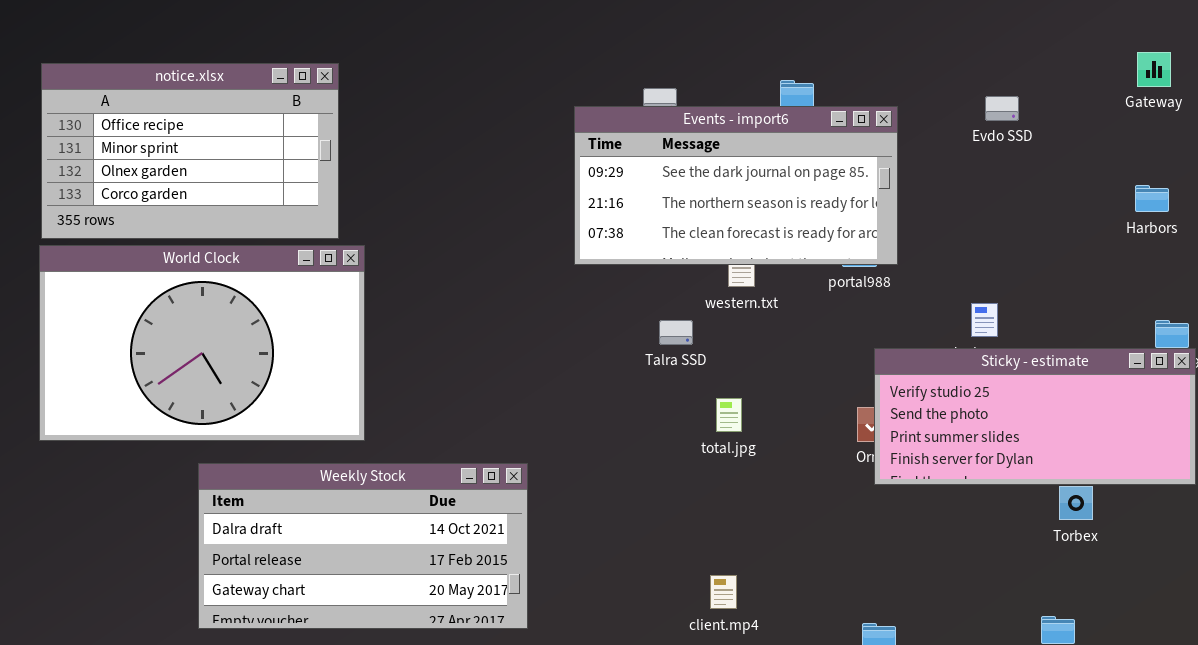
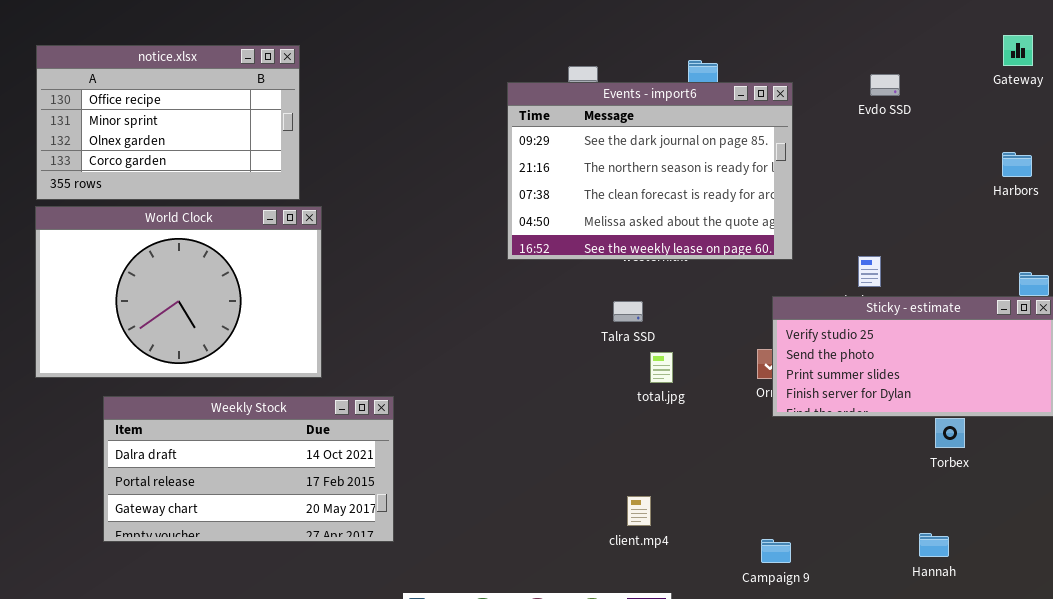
Events - import6: [574,106,898,265] -> [507,82,793,260], resized
Talra SSD: [659,320,693,345] -> [613,301,643,322], moved
total.jpg: [716,398,742,432] -> [650,352,673,383], moved
Weekly Stock: [198,463,528,629] -> [103,396,394,542], moved

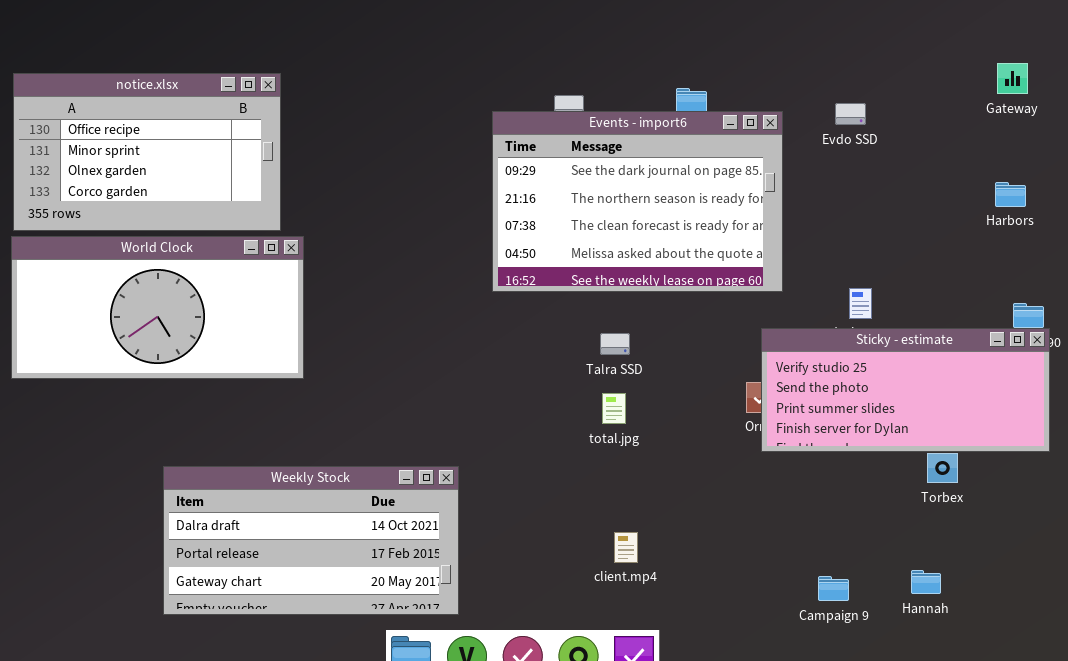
Evdo SSD: [870,74,900,96] -> [835,103,866,125], moved
World Clock: [35,206,322,378] -> [11,236,304,379], resized
total.jpg: [650,352,673,383] -> [602,393,626,424], moved
Weekly Stock: [103,396,394,542] -> [163,466,459,615], moved
Campaign 9: [761,539,791,563] -> [818,576,849,601], moved

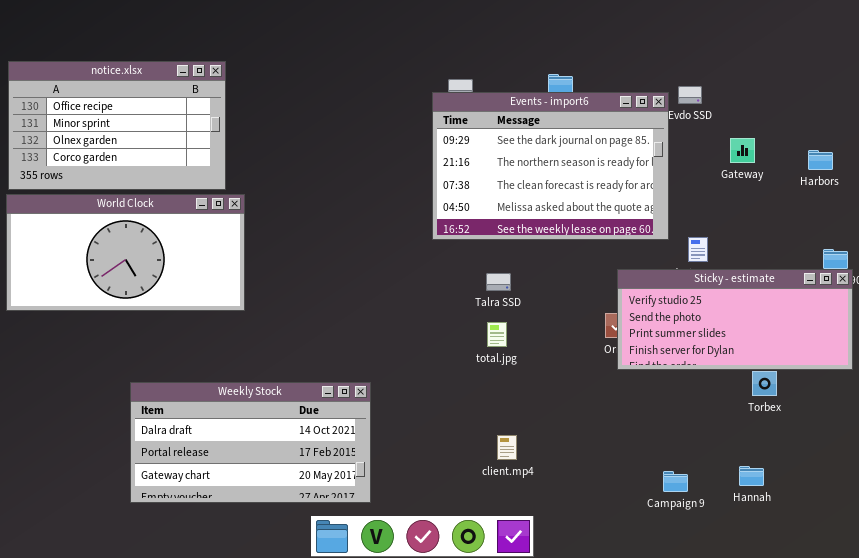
Gateway: [997,63,1028,94] -> [730,138,755,163], moved
Events - import6: [492,111,783,292] -> [432,92,669,240], moved

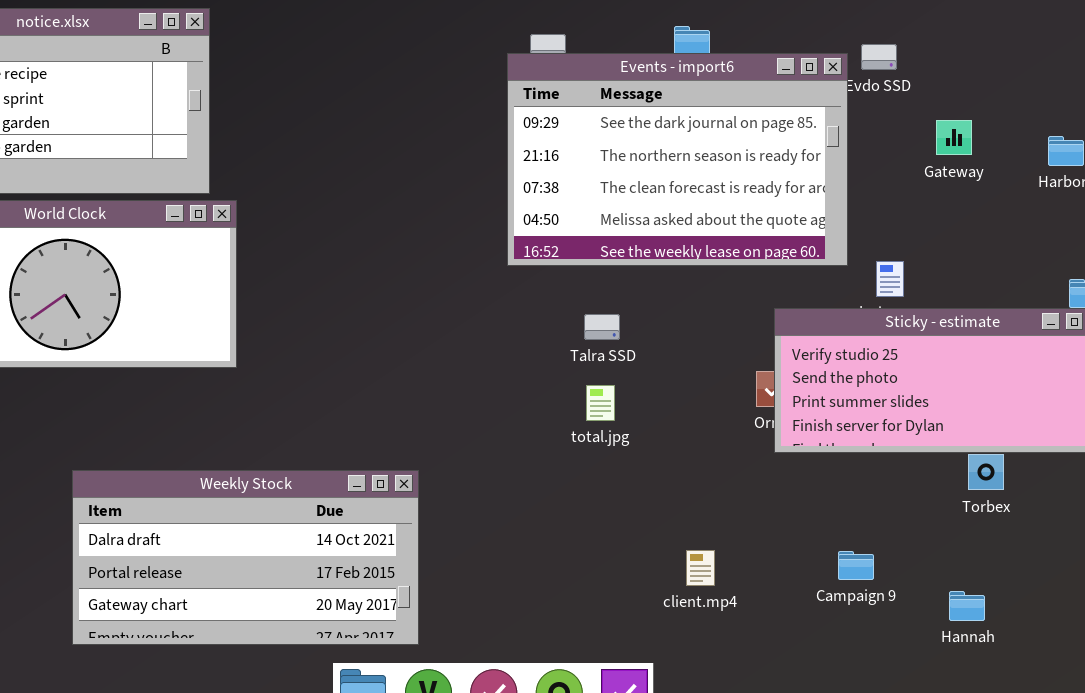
client.mp4: [497,435,517,460] -> [686,550,715,586], moved
Campaign 9: [663,471,688,492] -> [838,551,874,580], moved

